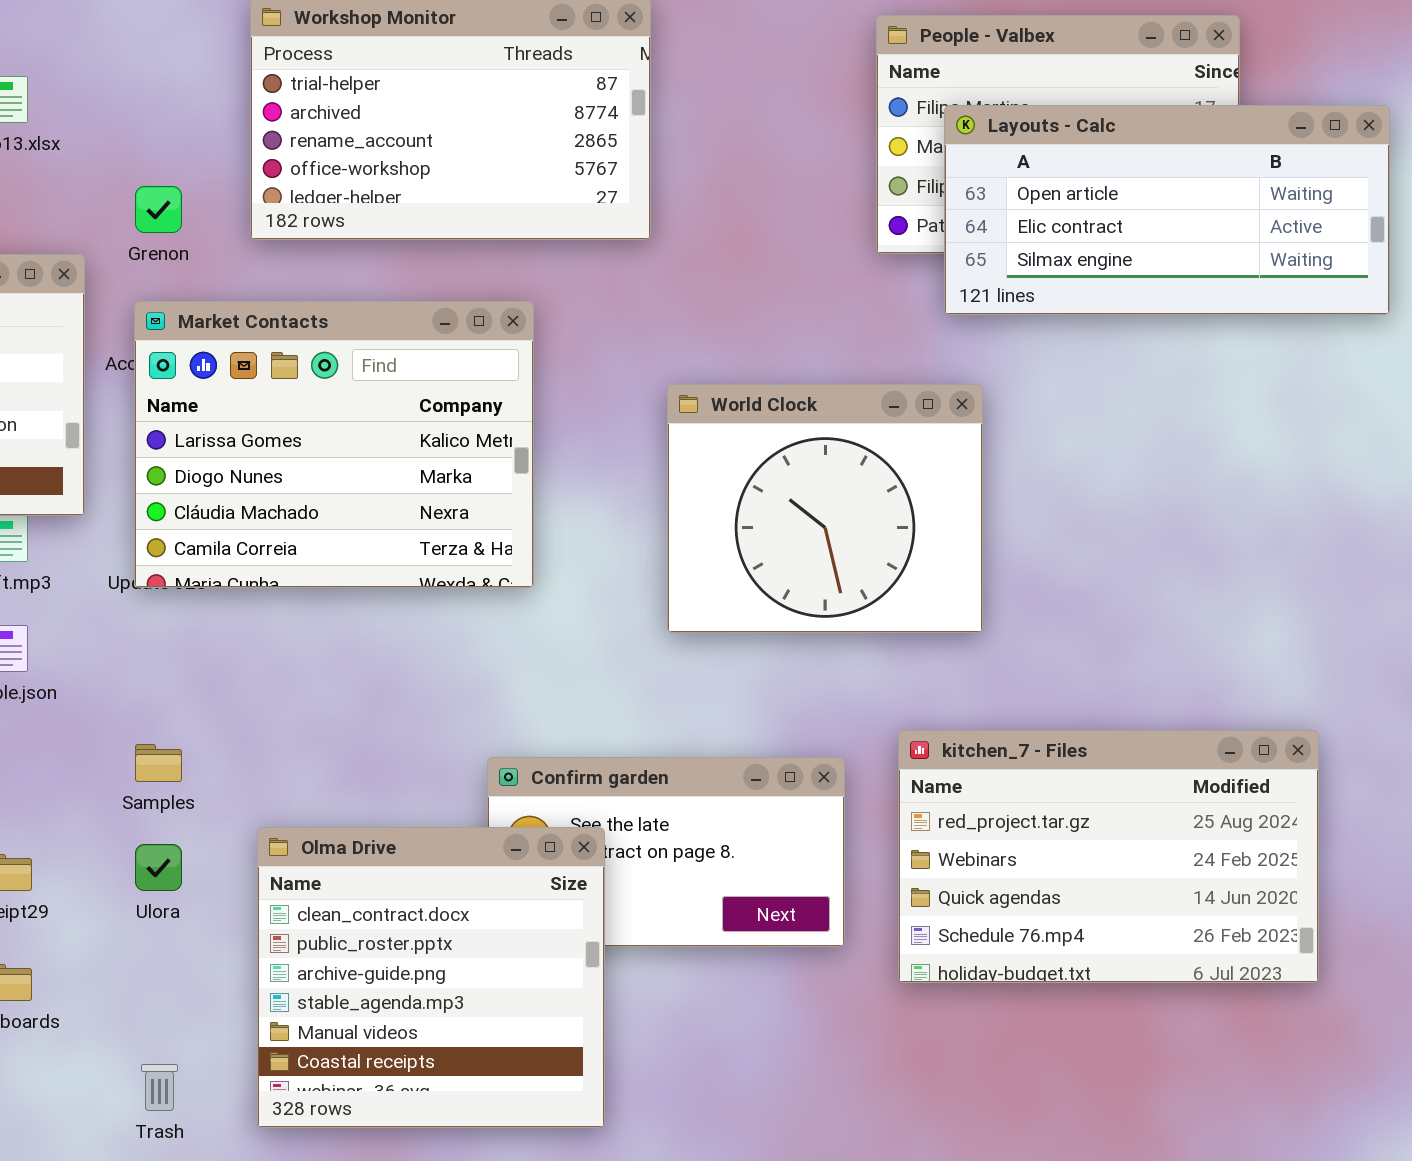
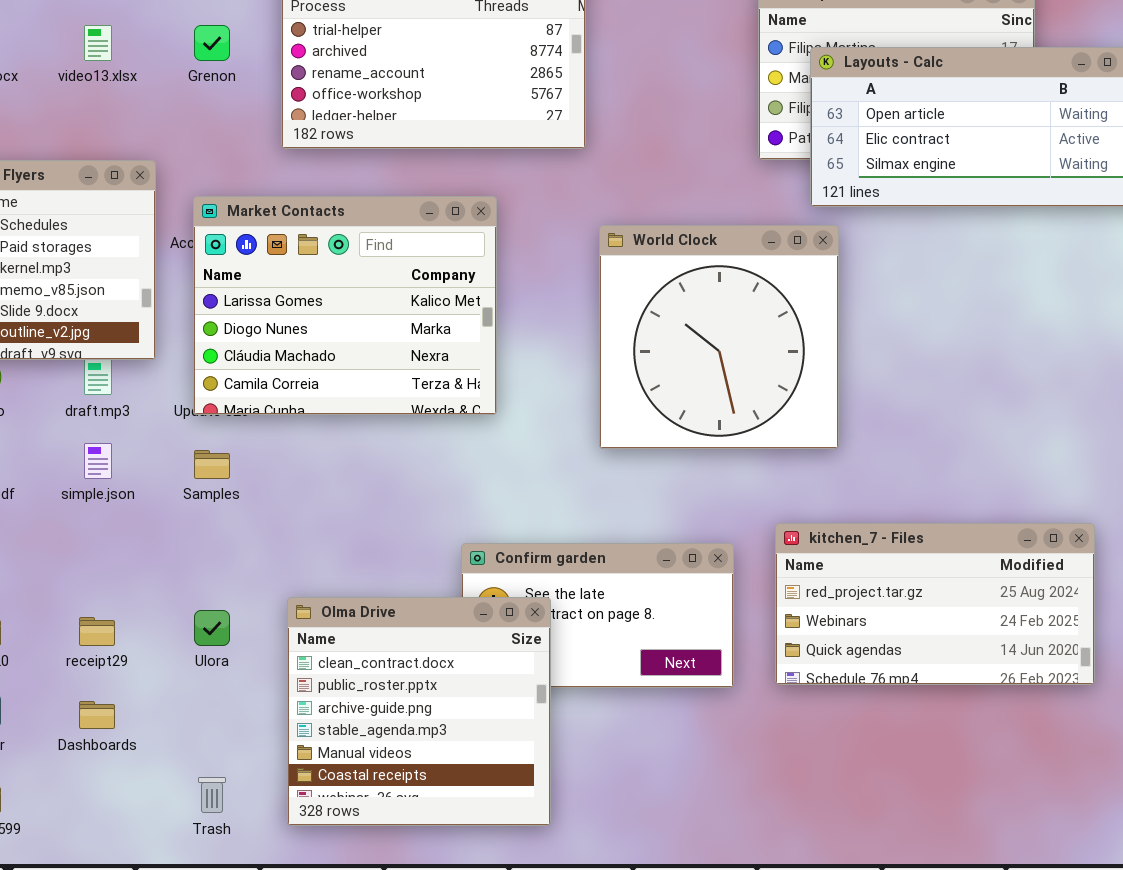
Grenon: [135,186,182,233] -> [194,25,230,61], moved
World Clock: [667,384,983,633] -> [599,225,839,449], resized
kitchen_7 - Files: [898,730,1319,983] -> [775,523,1095,685], resized
Samples: [135,744,182,782] -> [194,450,230,479], moved

